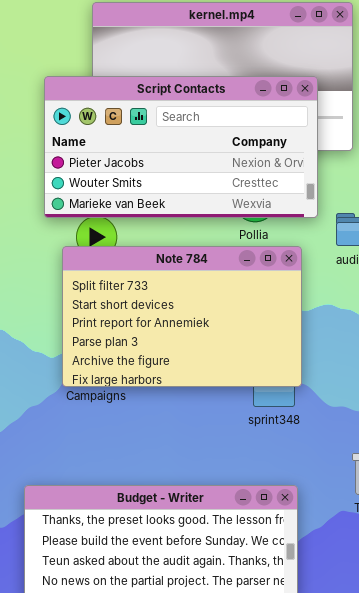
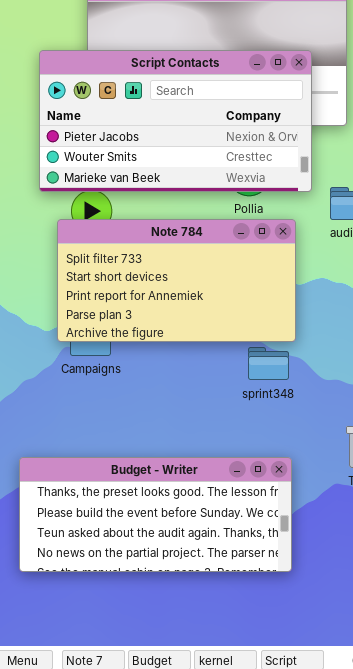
Note 784: [62,246,302,387] -> [57,219,296,342], resized

